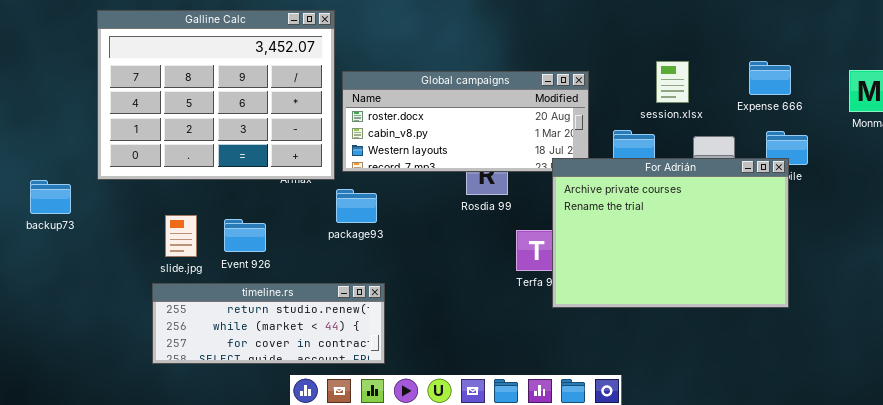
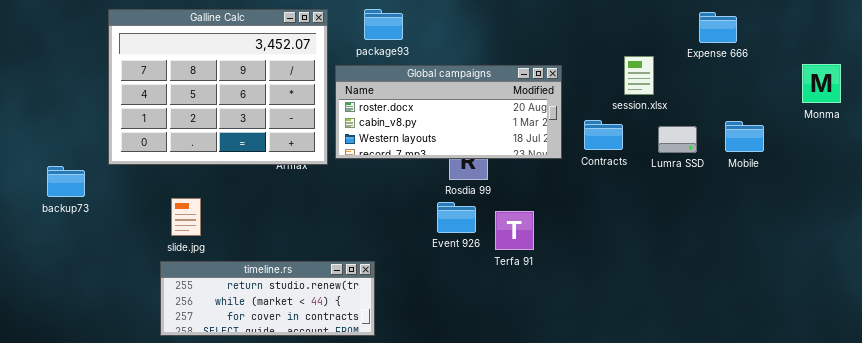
Expense 666: [749,61,791,95] -> [699,12,737,43], moved
For Adrián: [552,158,789,308] -> none, closed
package93: [336,189,377,223] -> [364,9,403,40], moved
Event 926: [224,219,266,252] -> [437,202,476,233], moved

